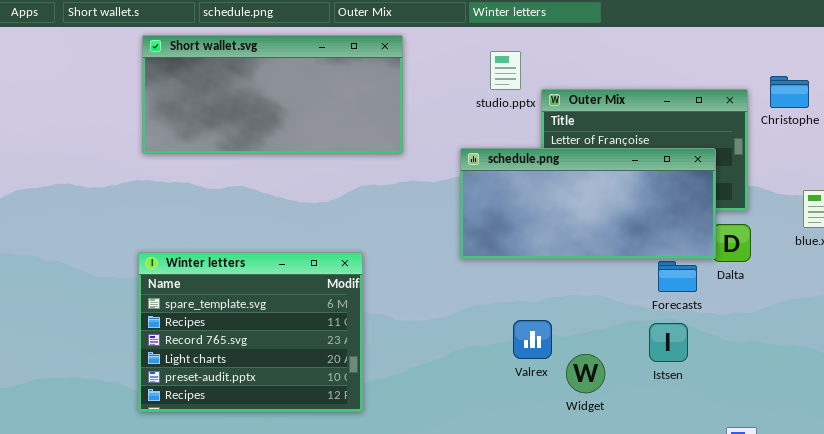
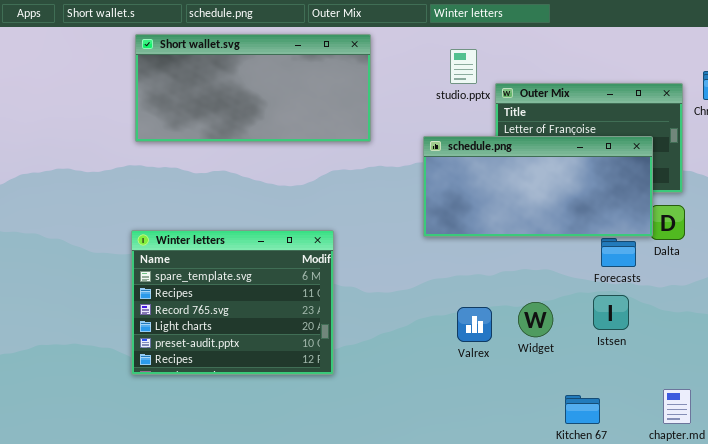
Valrex: [513,320,552,359] -> [457,307,492,342], moved
Widget: [566,354,605,393] -> [518,302,553,337], moved

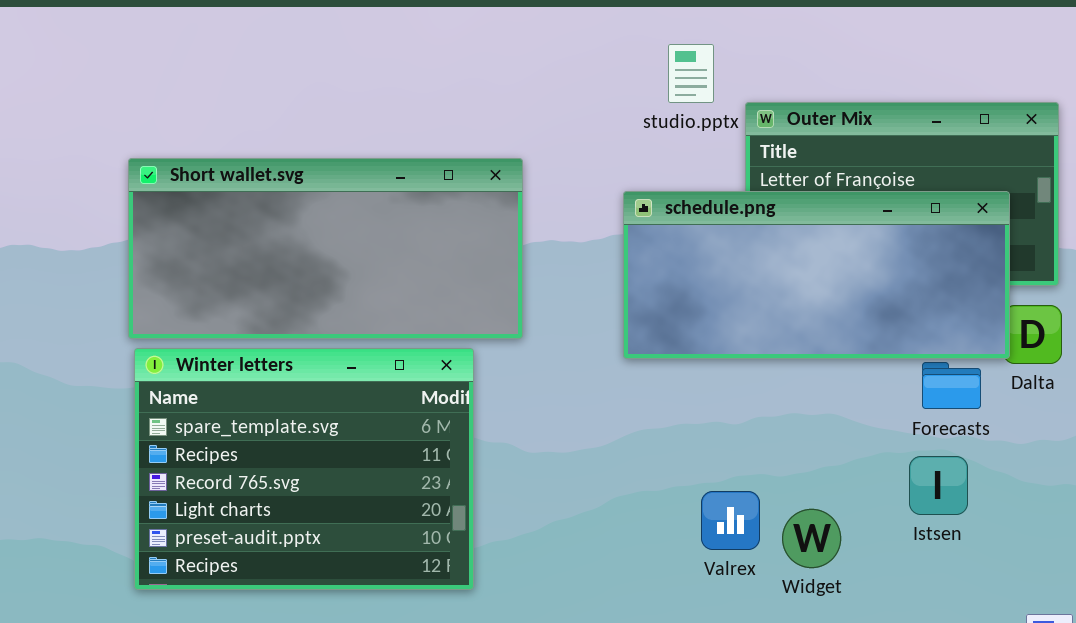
Short wallet.svg: [135,34,371,142] -> [128,158,523,339], moved
Widget: [518,302,553,337] -> [782,509,841,568], moved
Valrex: [457,307,492,342] -> [701,491,760,550], moved

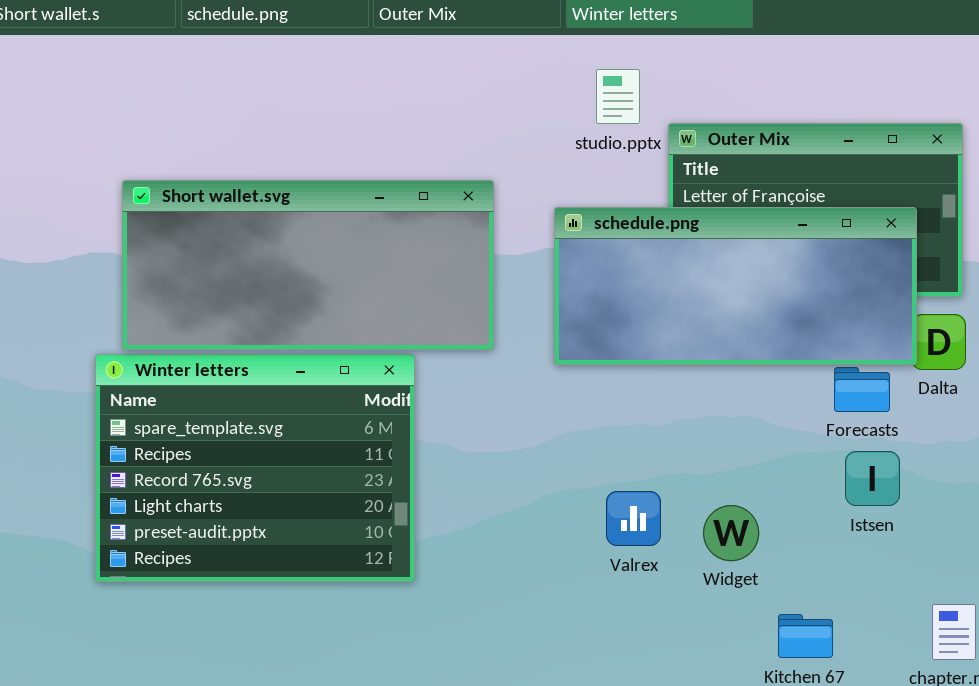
Short wallet.svg: [128,158,523,339] -> [122,180,494,350], moved
Istsen: [909,456,968,515] -> [845,451,900,506], moved
Valrex: [701,491,760,550] -> [606,491,661,546], moved

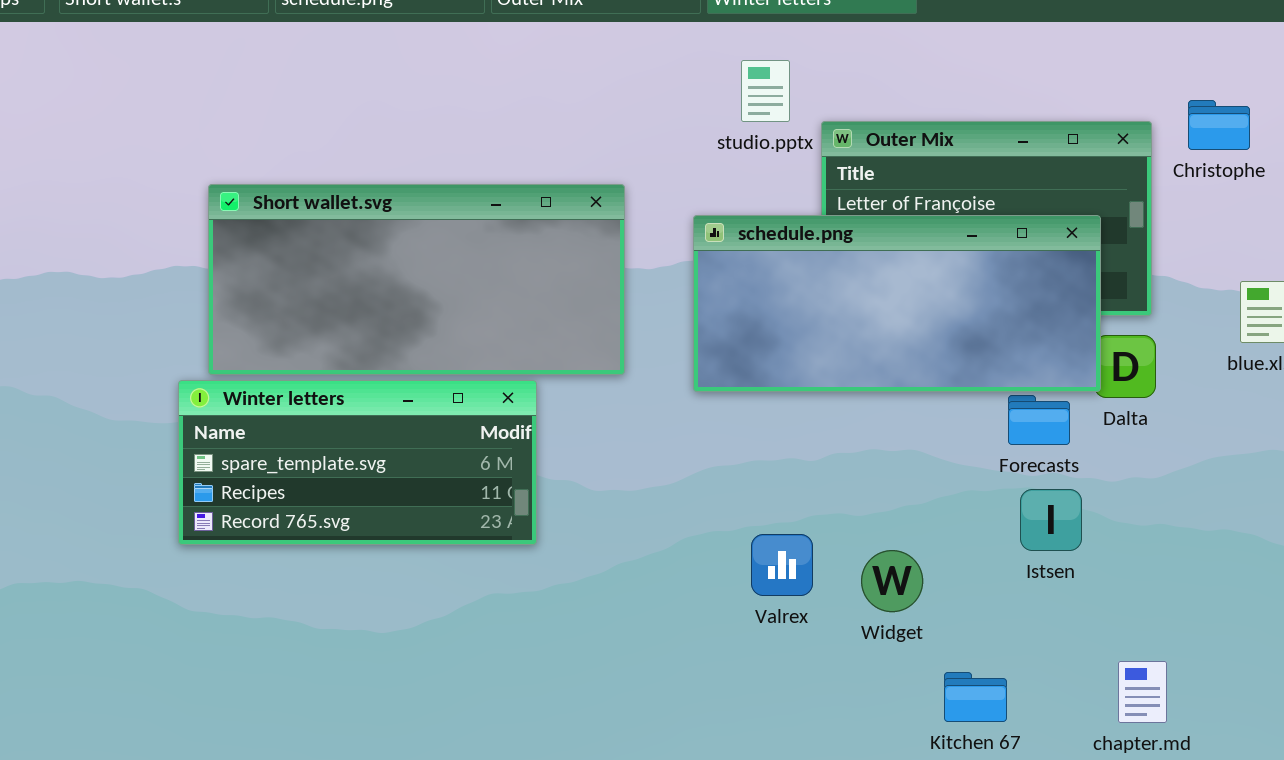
Winter letters: [95,354,415,582] -> [178,380,537,545], resized

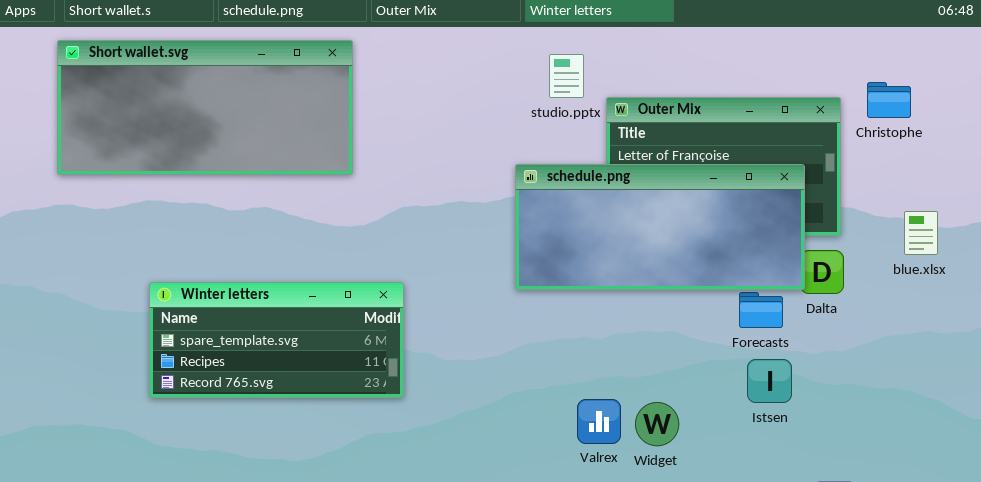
Short wallet.svg: [208,184,625,375] -> [57,40,353,175], moved
Valrex: [751,534,813,596] -> [577,399,621,444], moved

